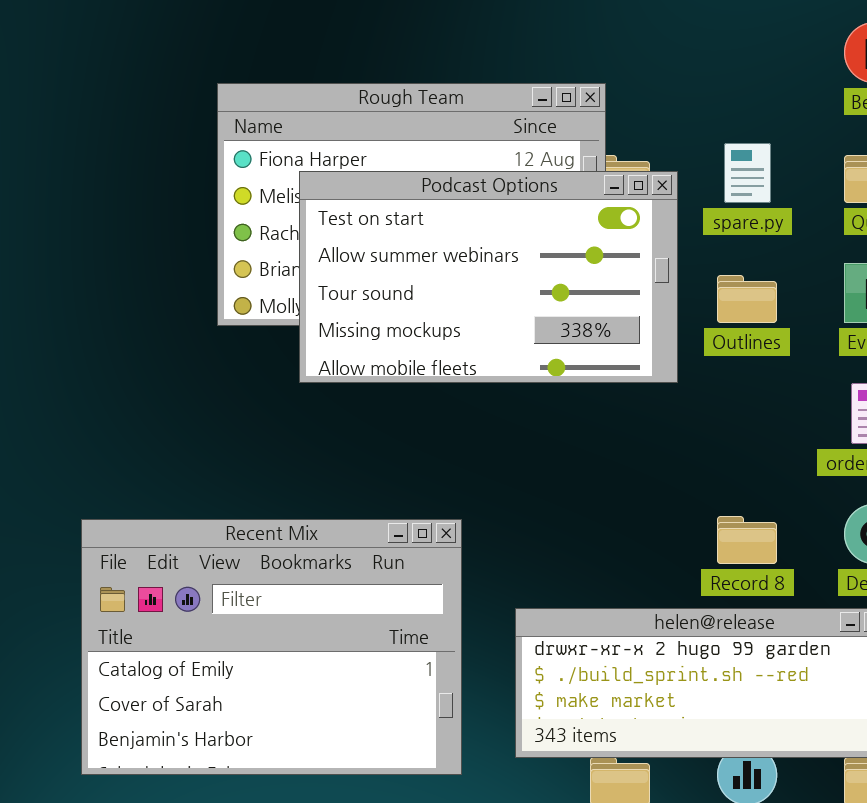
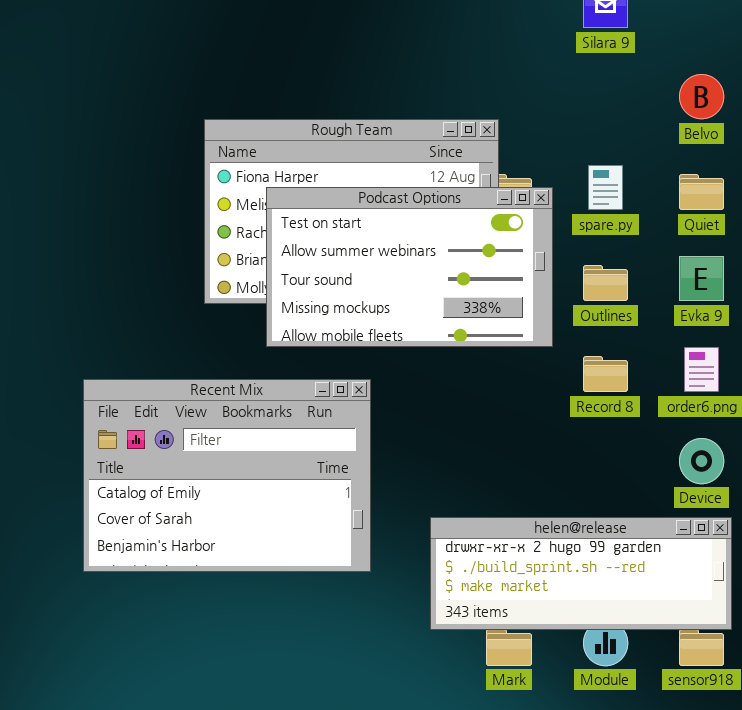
Record 8: [717,516,777,564] -> [583,356,628,392], moved
Recent Mix: [81,519,462,775] -> [83,379,371,572], moved

